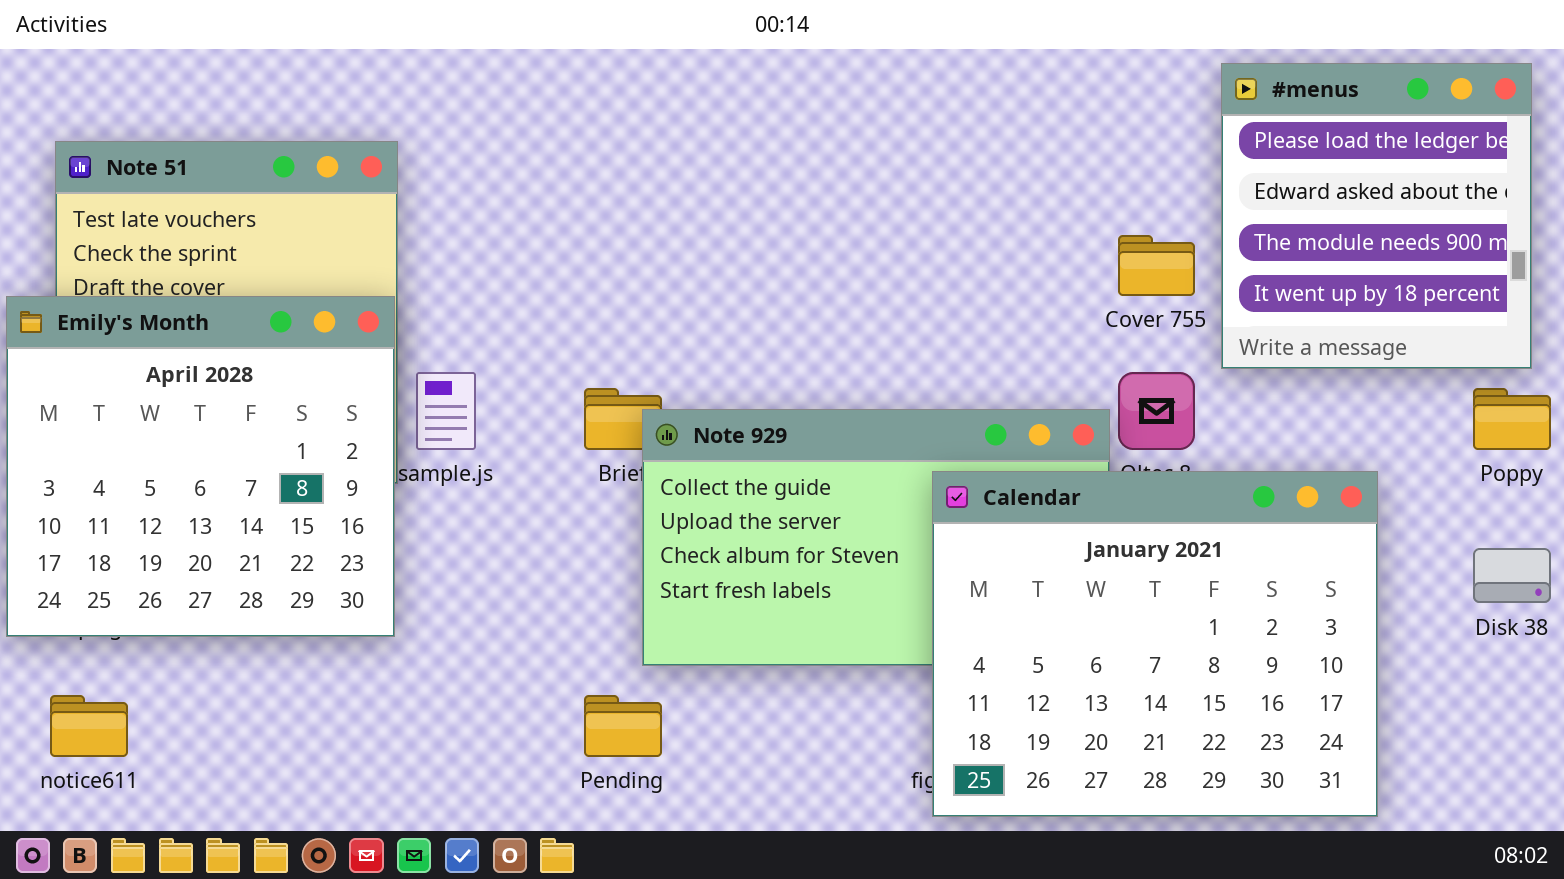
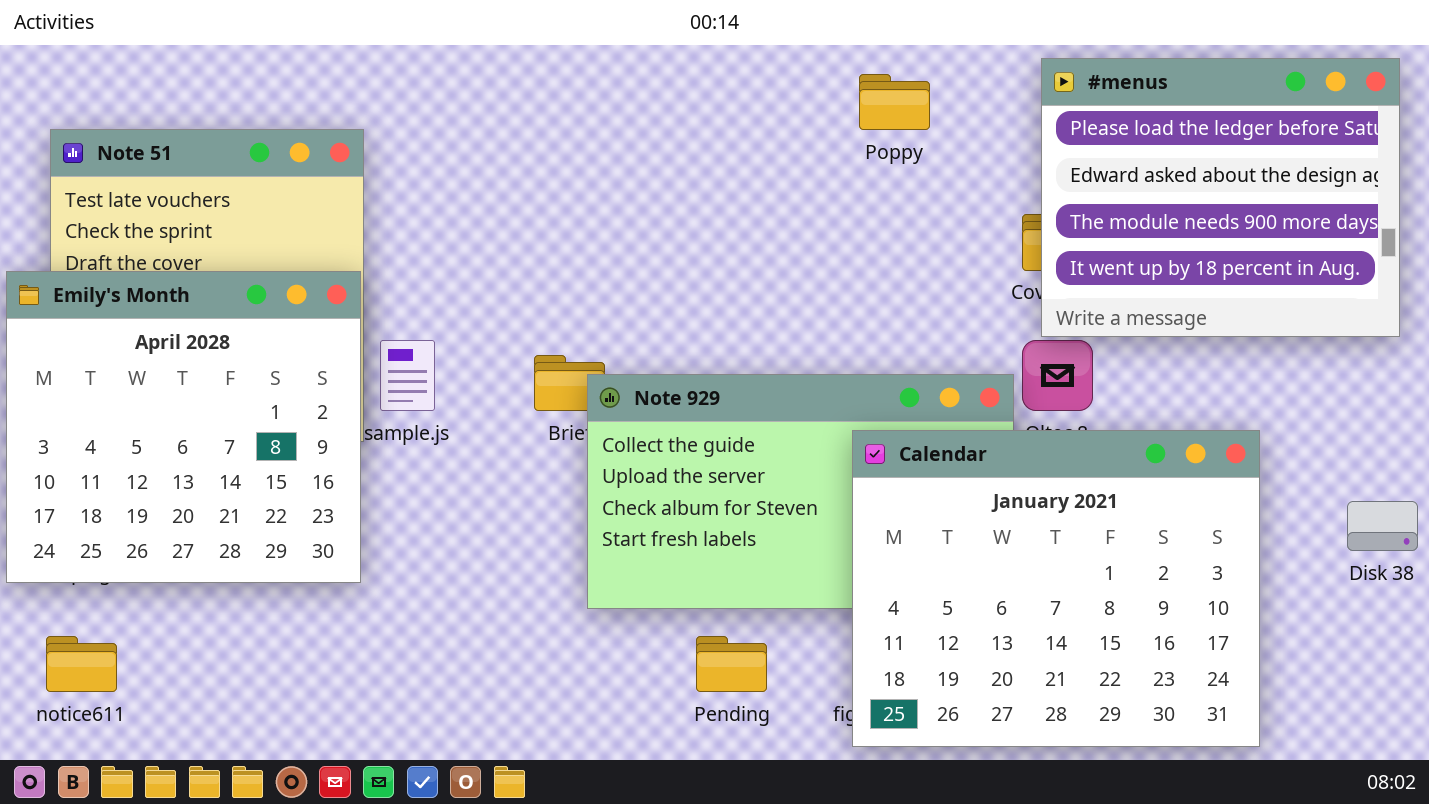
#menus: [1221,63,1532,369] -> [1041,58,1400,337], resized
Poppy: [1473,388,1551,450] -> [859,74,930,130], moved
Pending: [584,695,662,757] -> [696,636,767,692], moved

